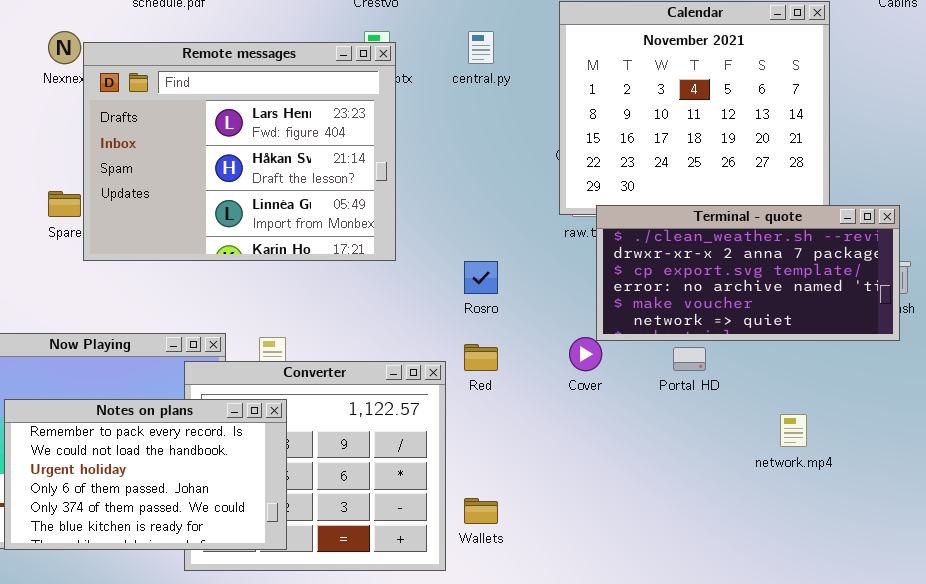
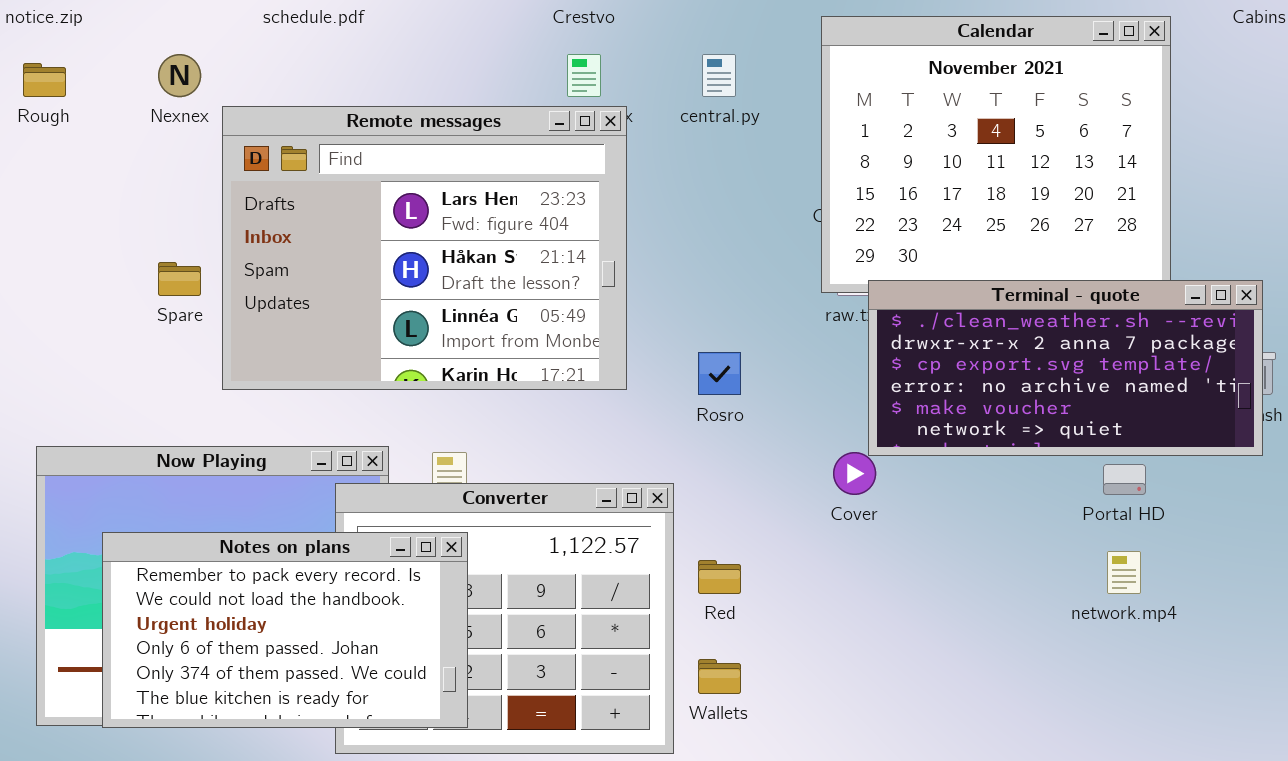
Remote messages: [83,42,396,261] -> [222,106,627,390], moved
Red: [464,344,498,371] -> [698,560,741,594], moved
Portal HD: [673,347,706,371] -> [1103,464,1146,495], moved

